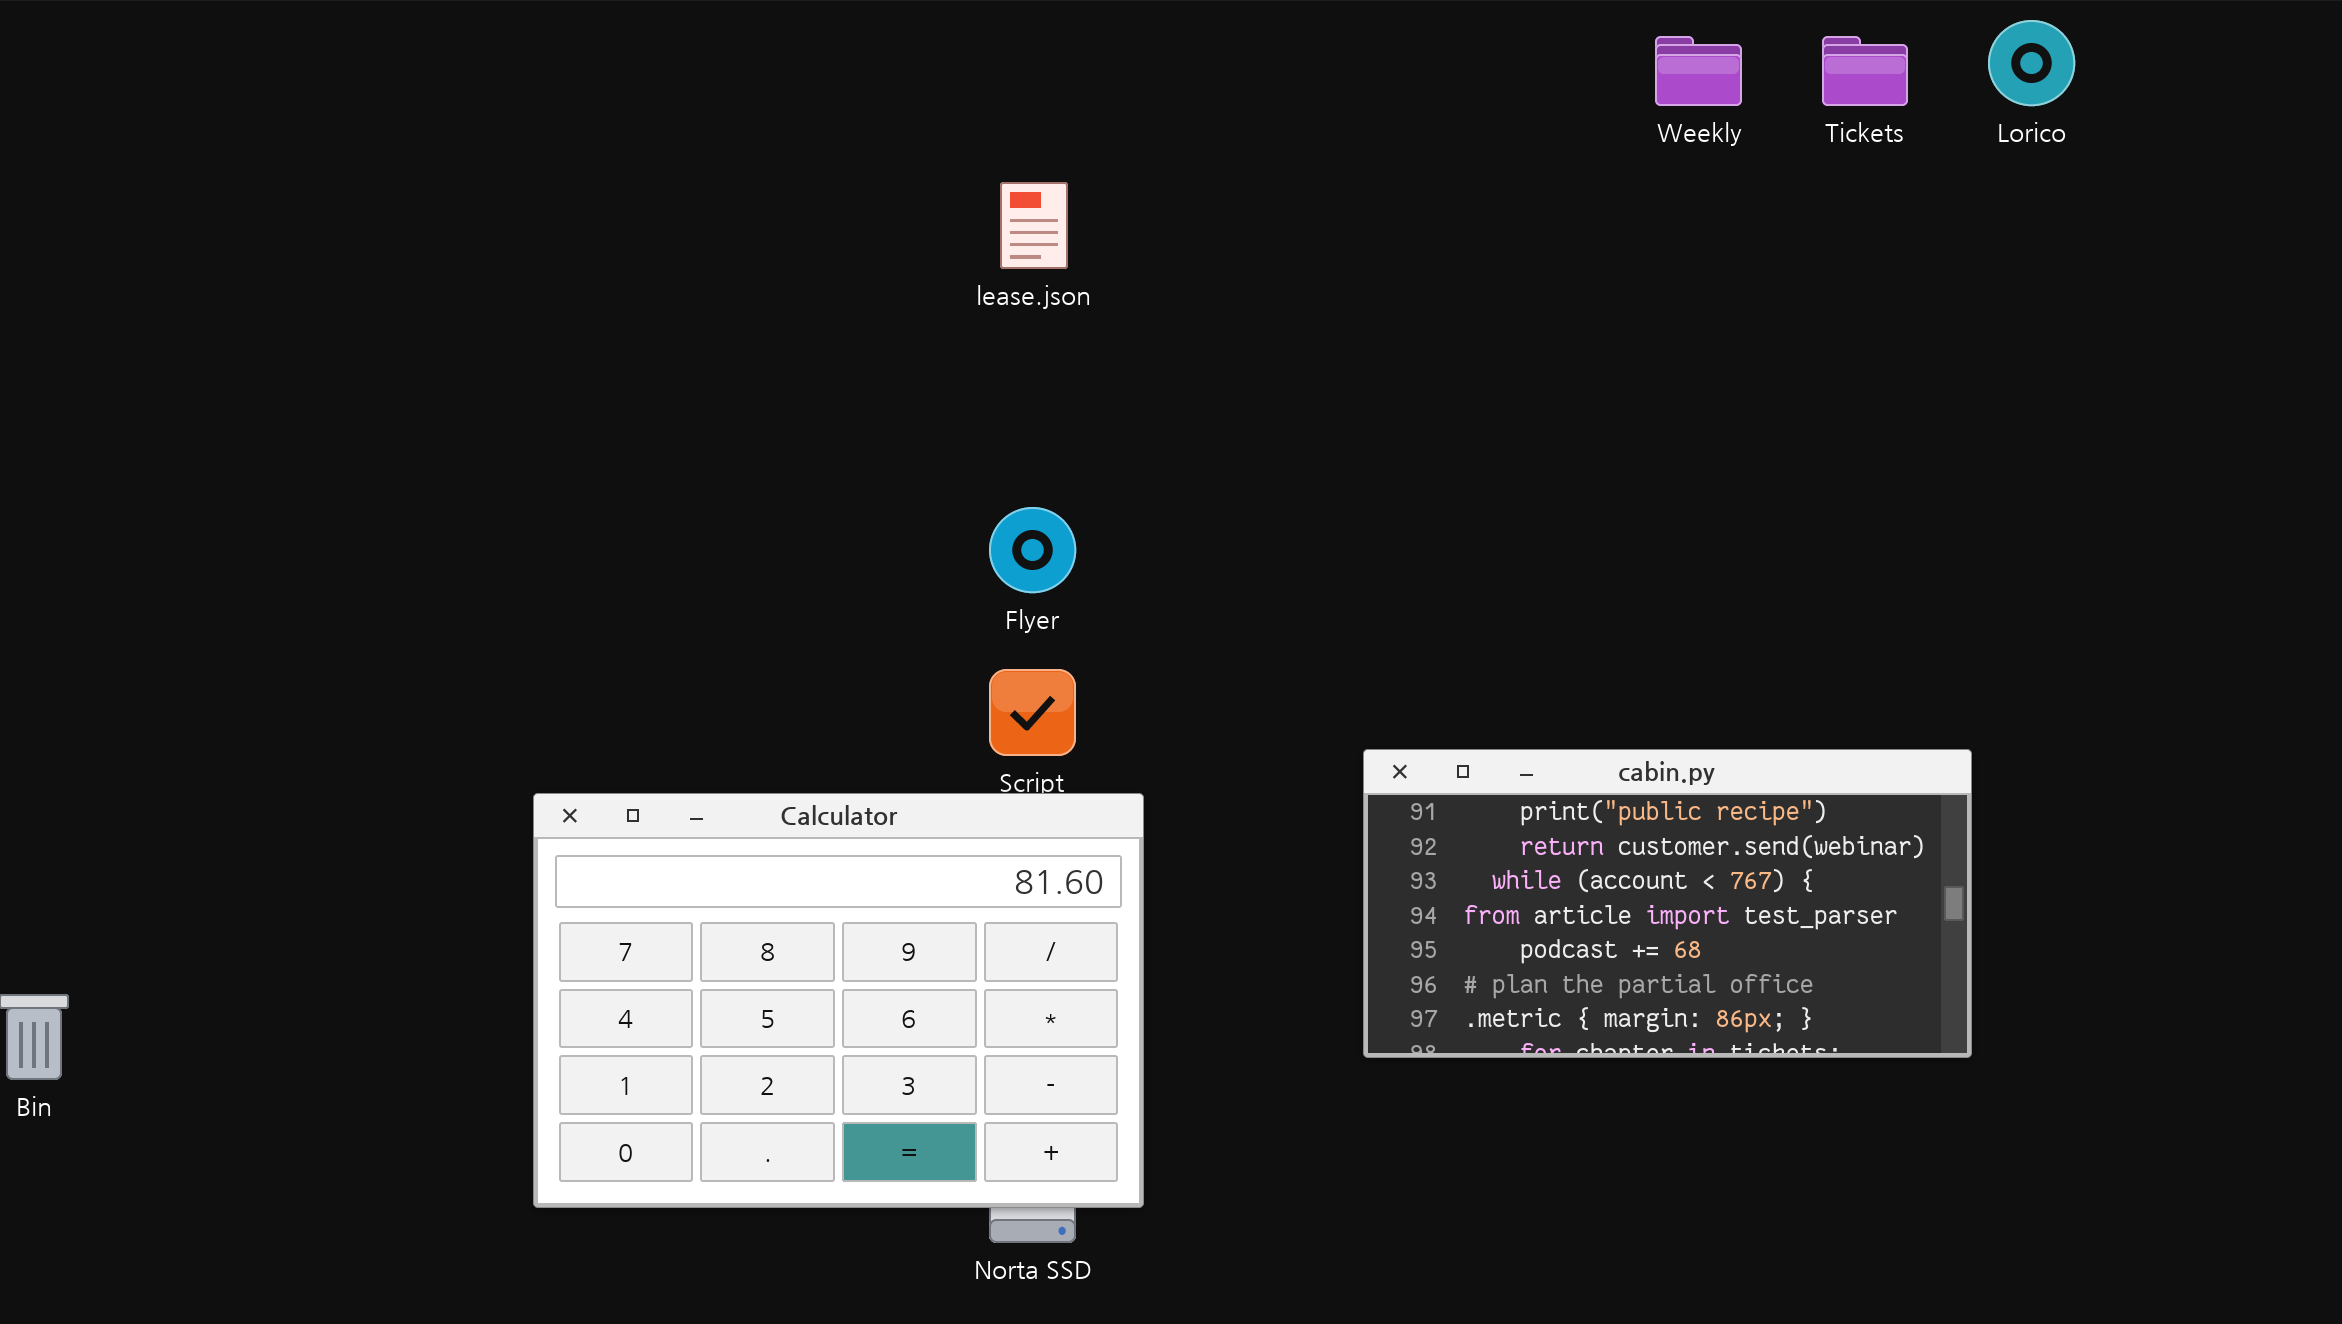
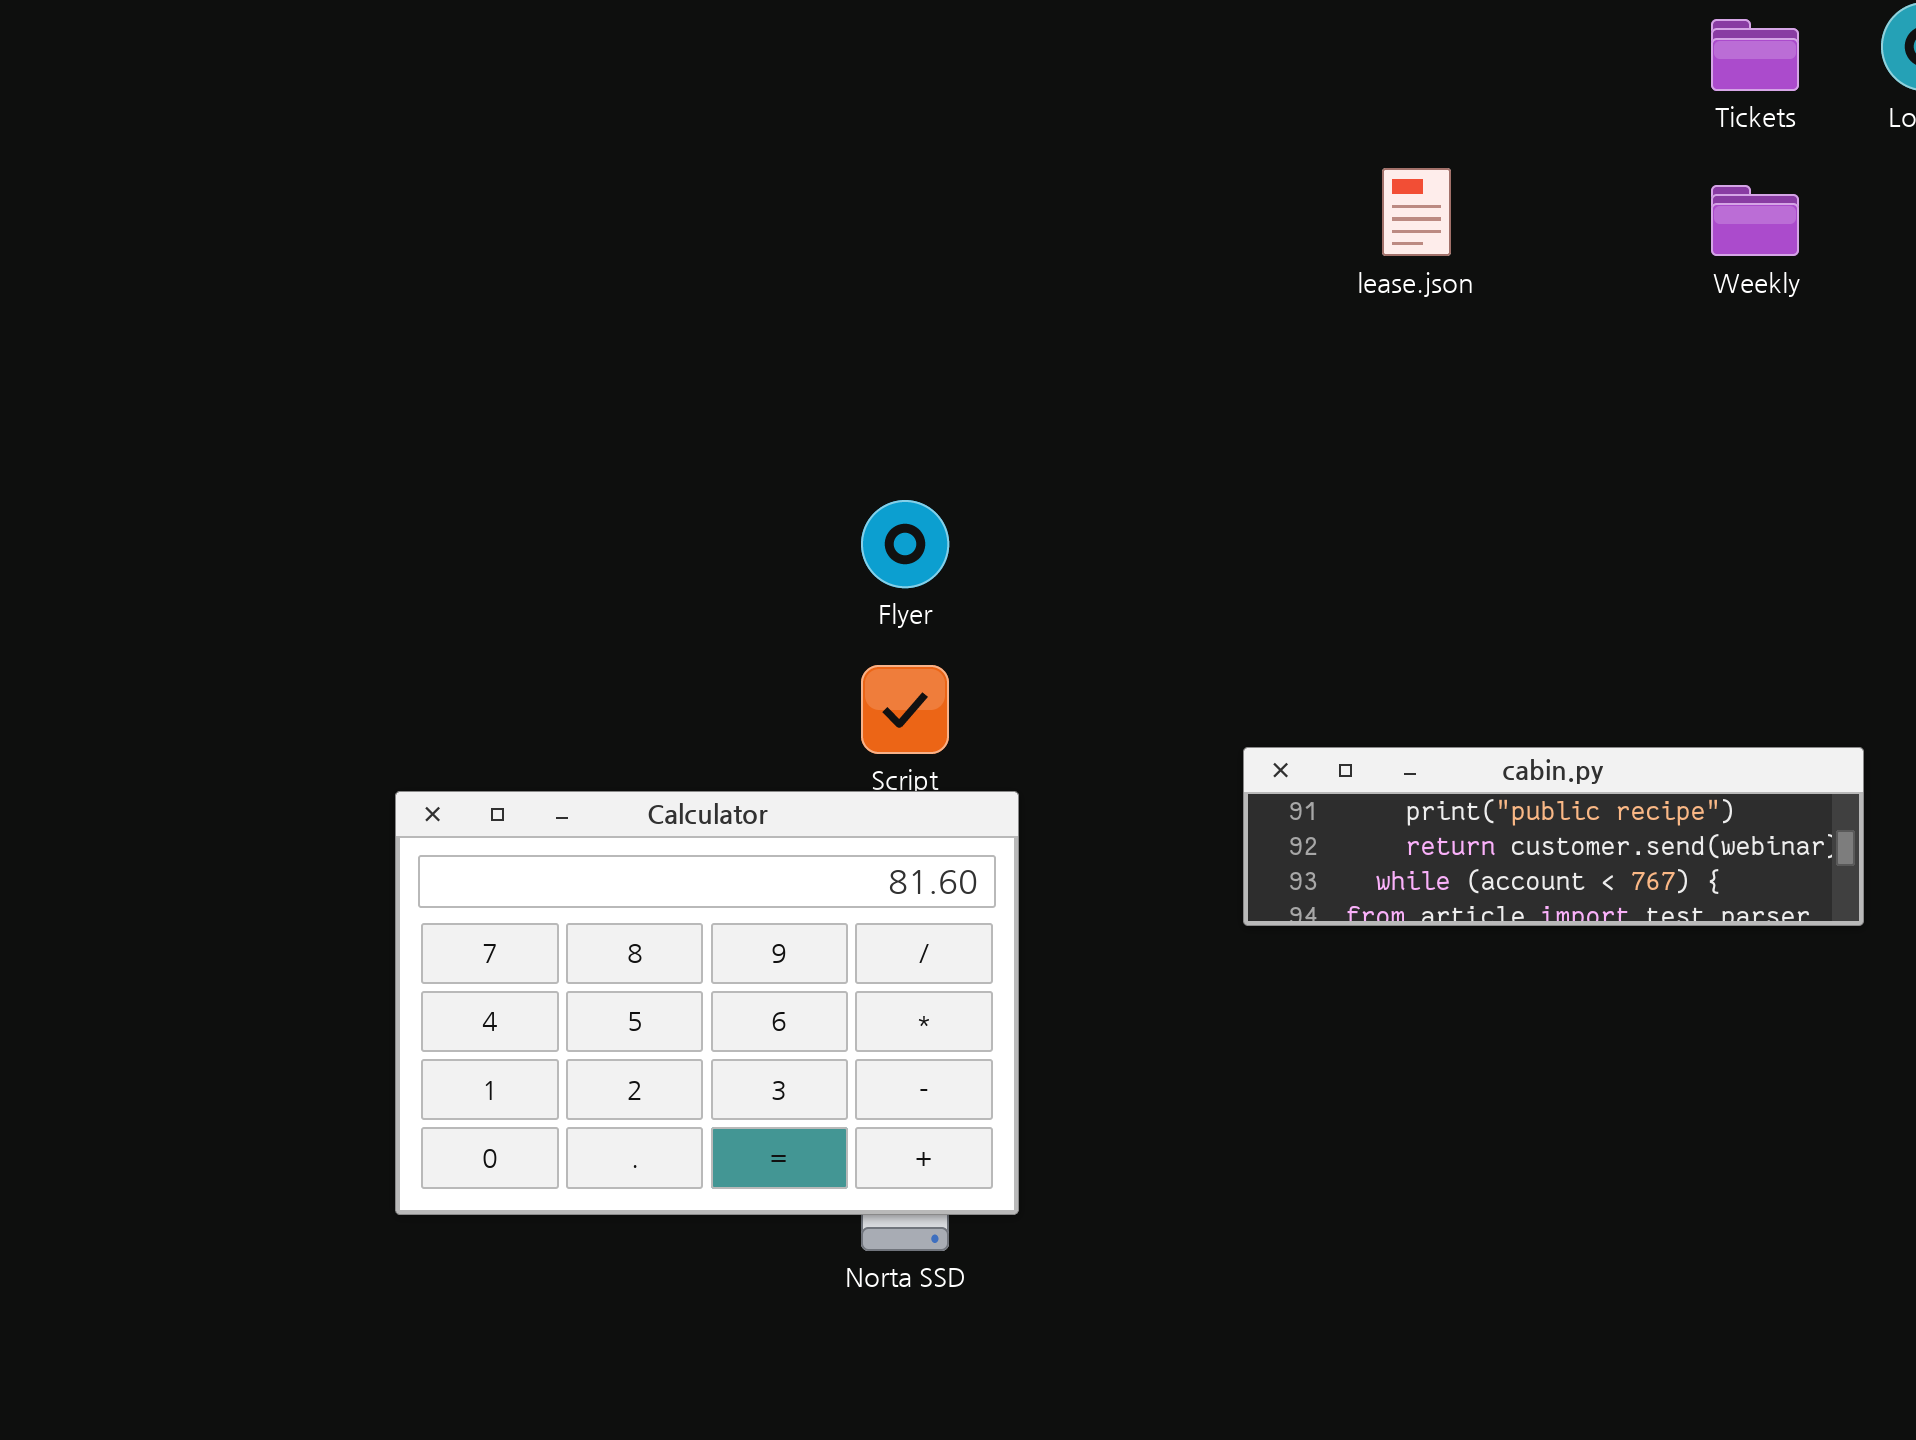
Weekly: [1655,36,1742,106] -> [1711,185,1799,256], moved
lease.json: [1000,182,1068,269] -> [1382,168,1451,256], moved
cabin.py: [1363,749,1972,1058] -> [1243,747,1864,926], resized

